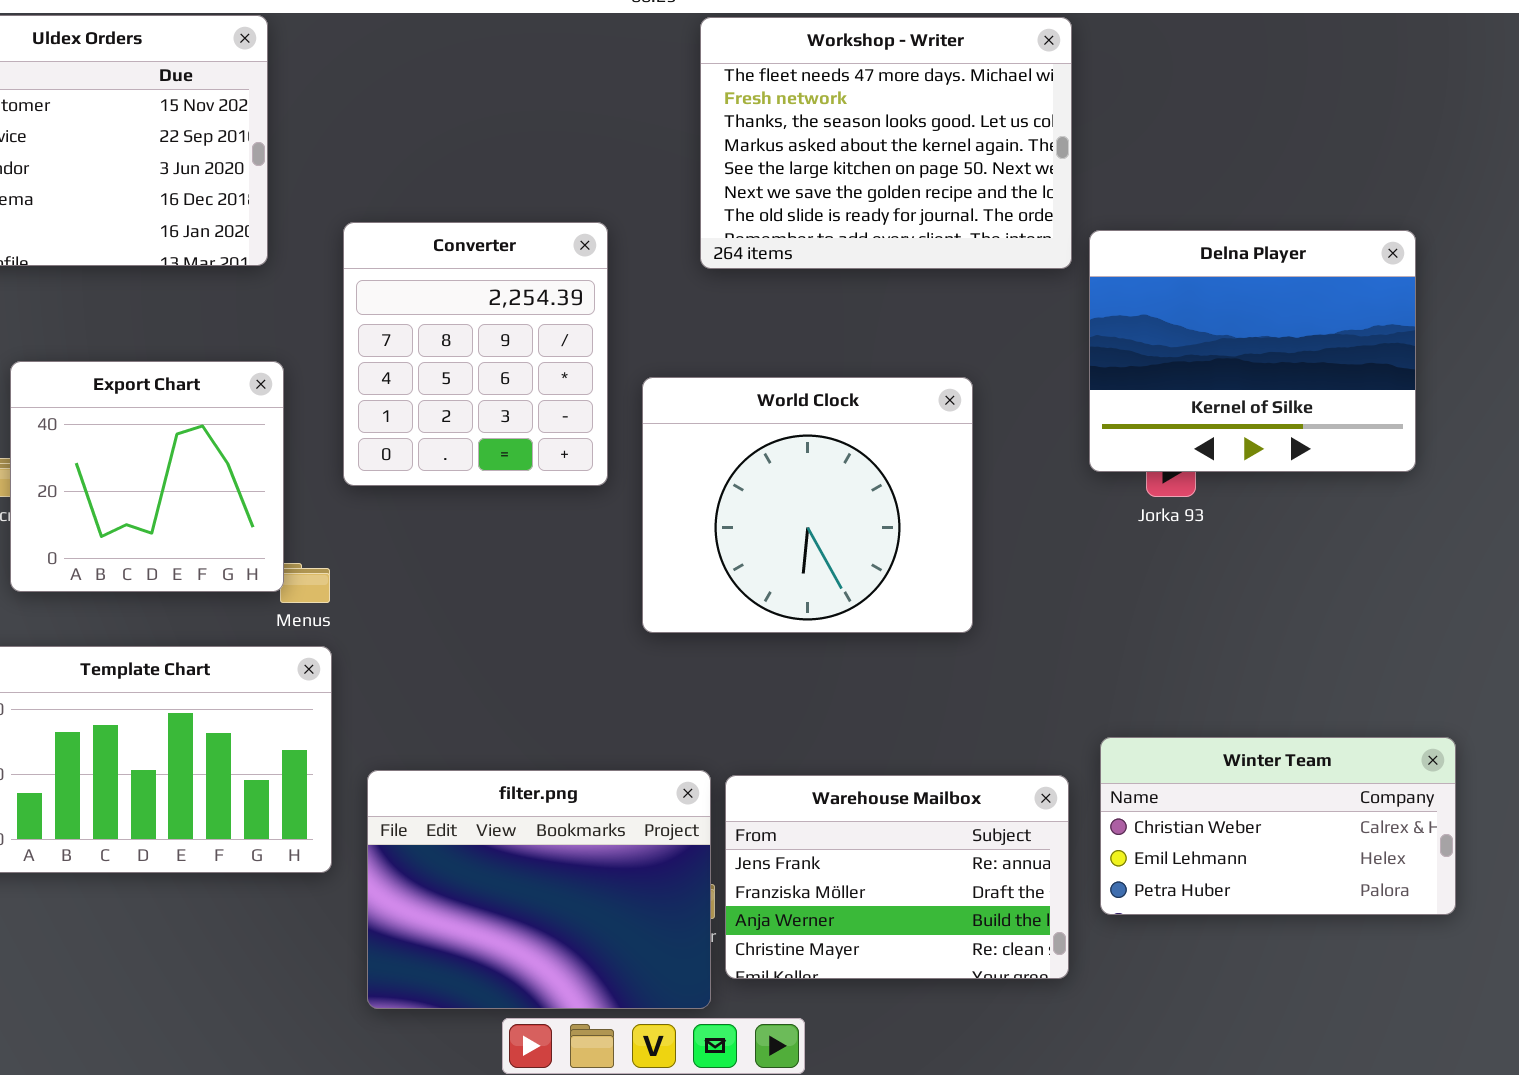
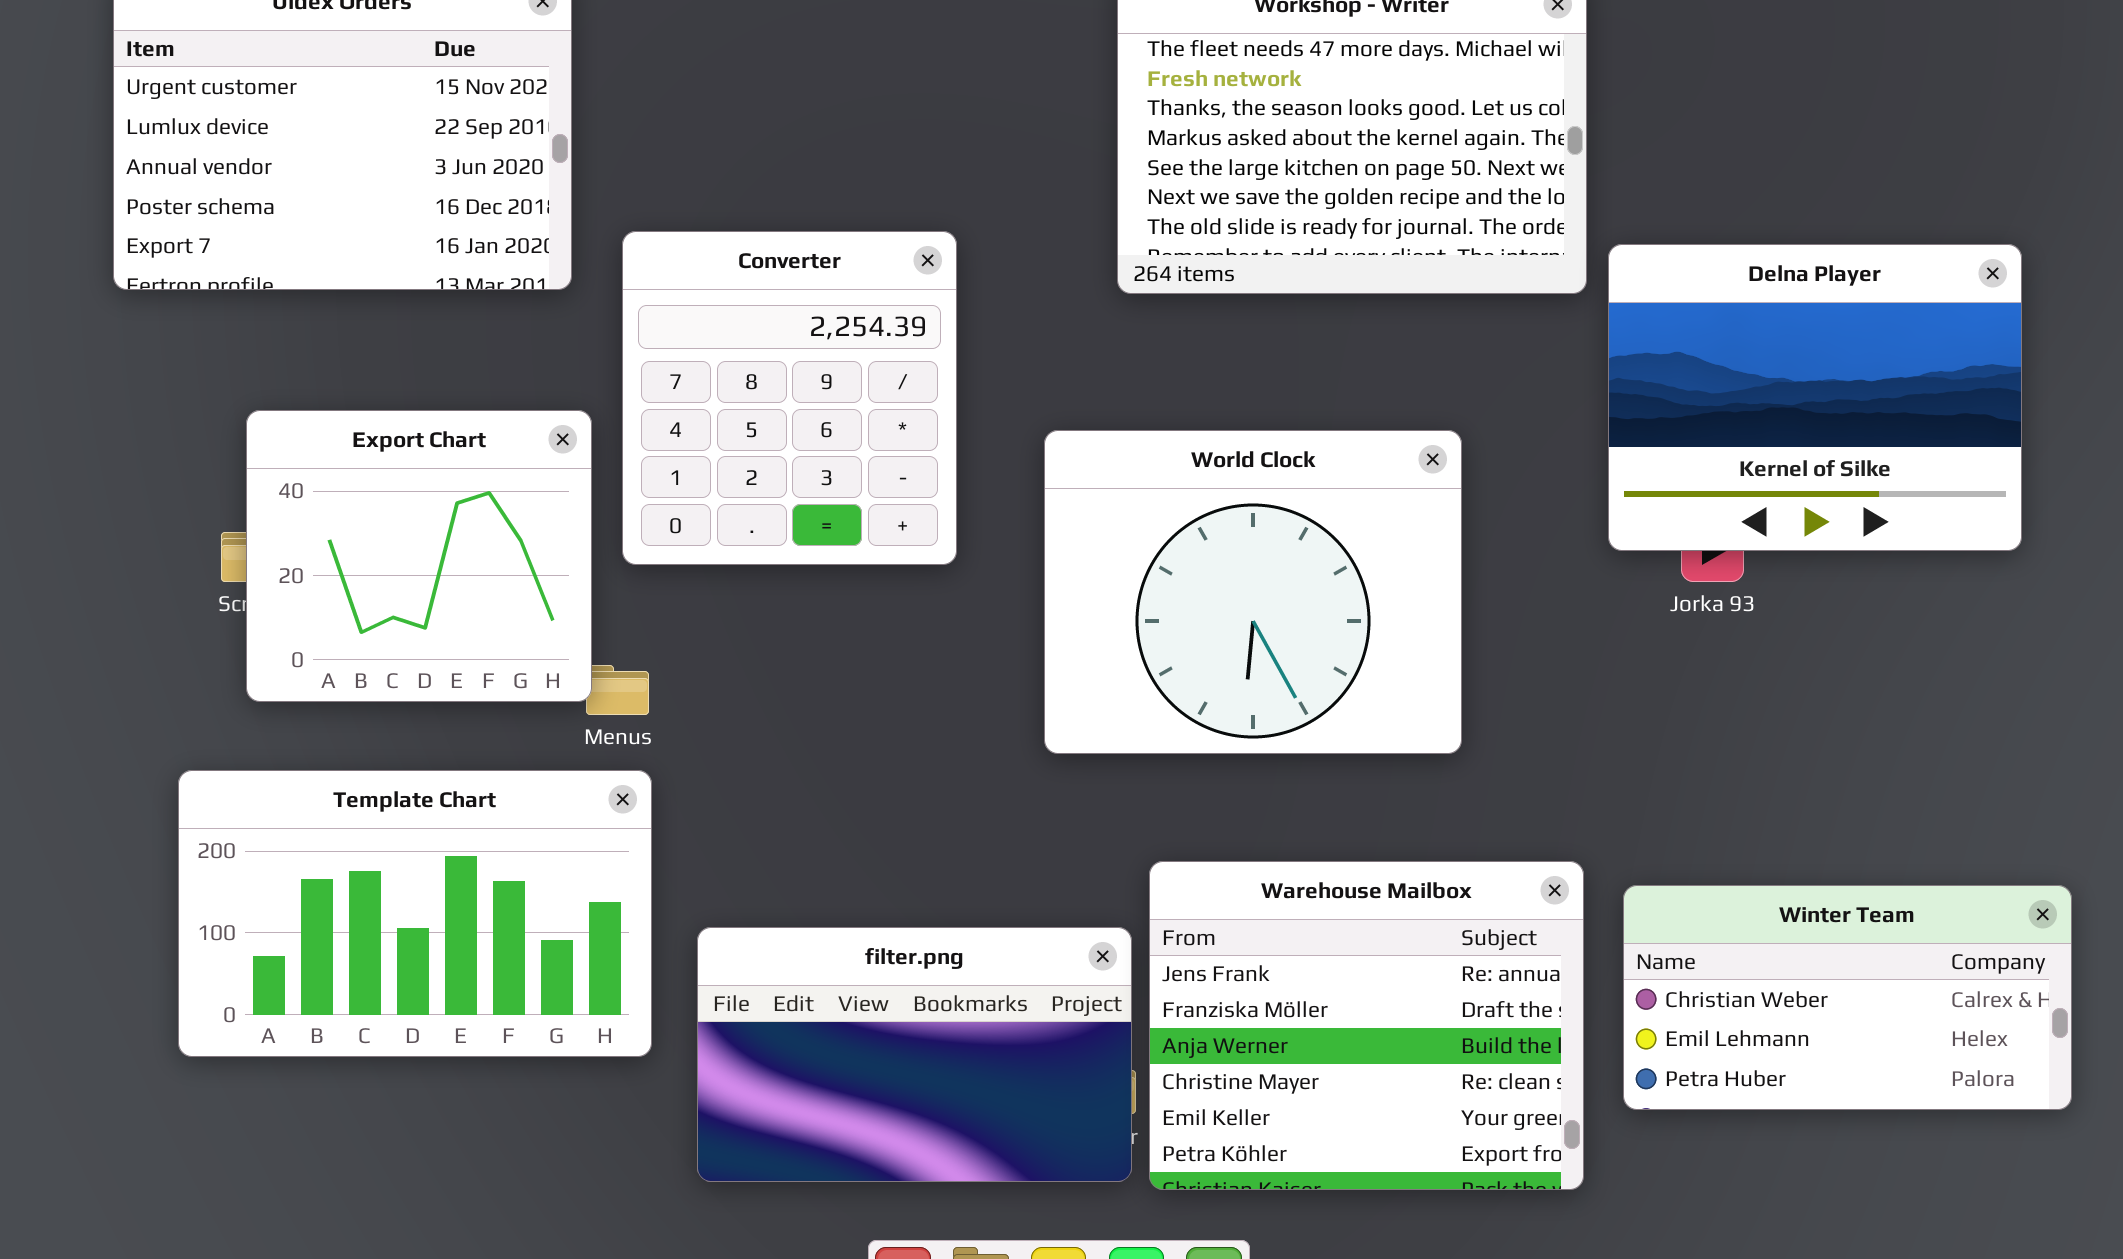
Converter: [343,222,608,486] -> [622,231,957,565], moved
filter.png: [367,770,711,1009] -> [697,927,1132,1182], resized
Warehouse Mailbox: [725,775,1069,979] -> [1149,861,1584,1190], resized

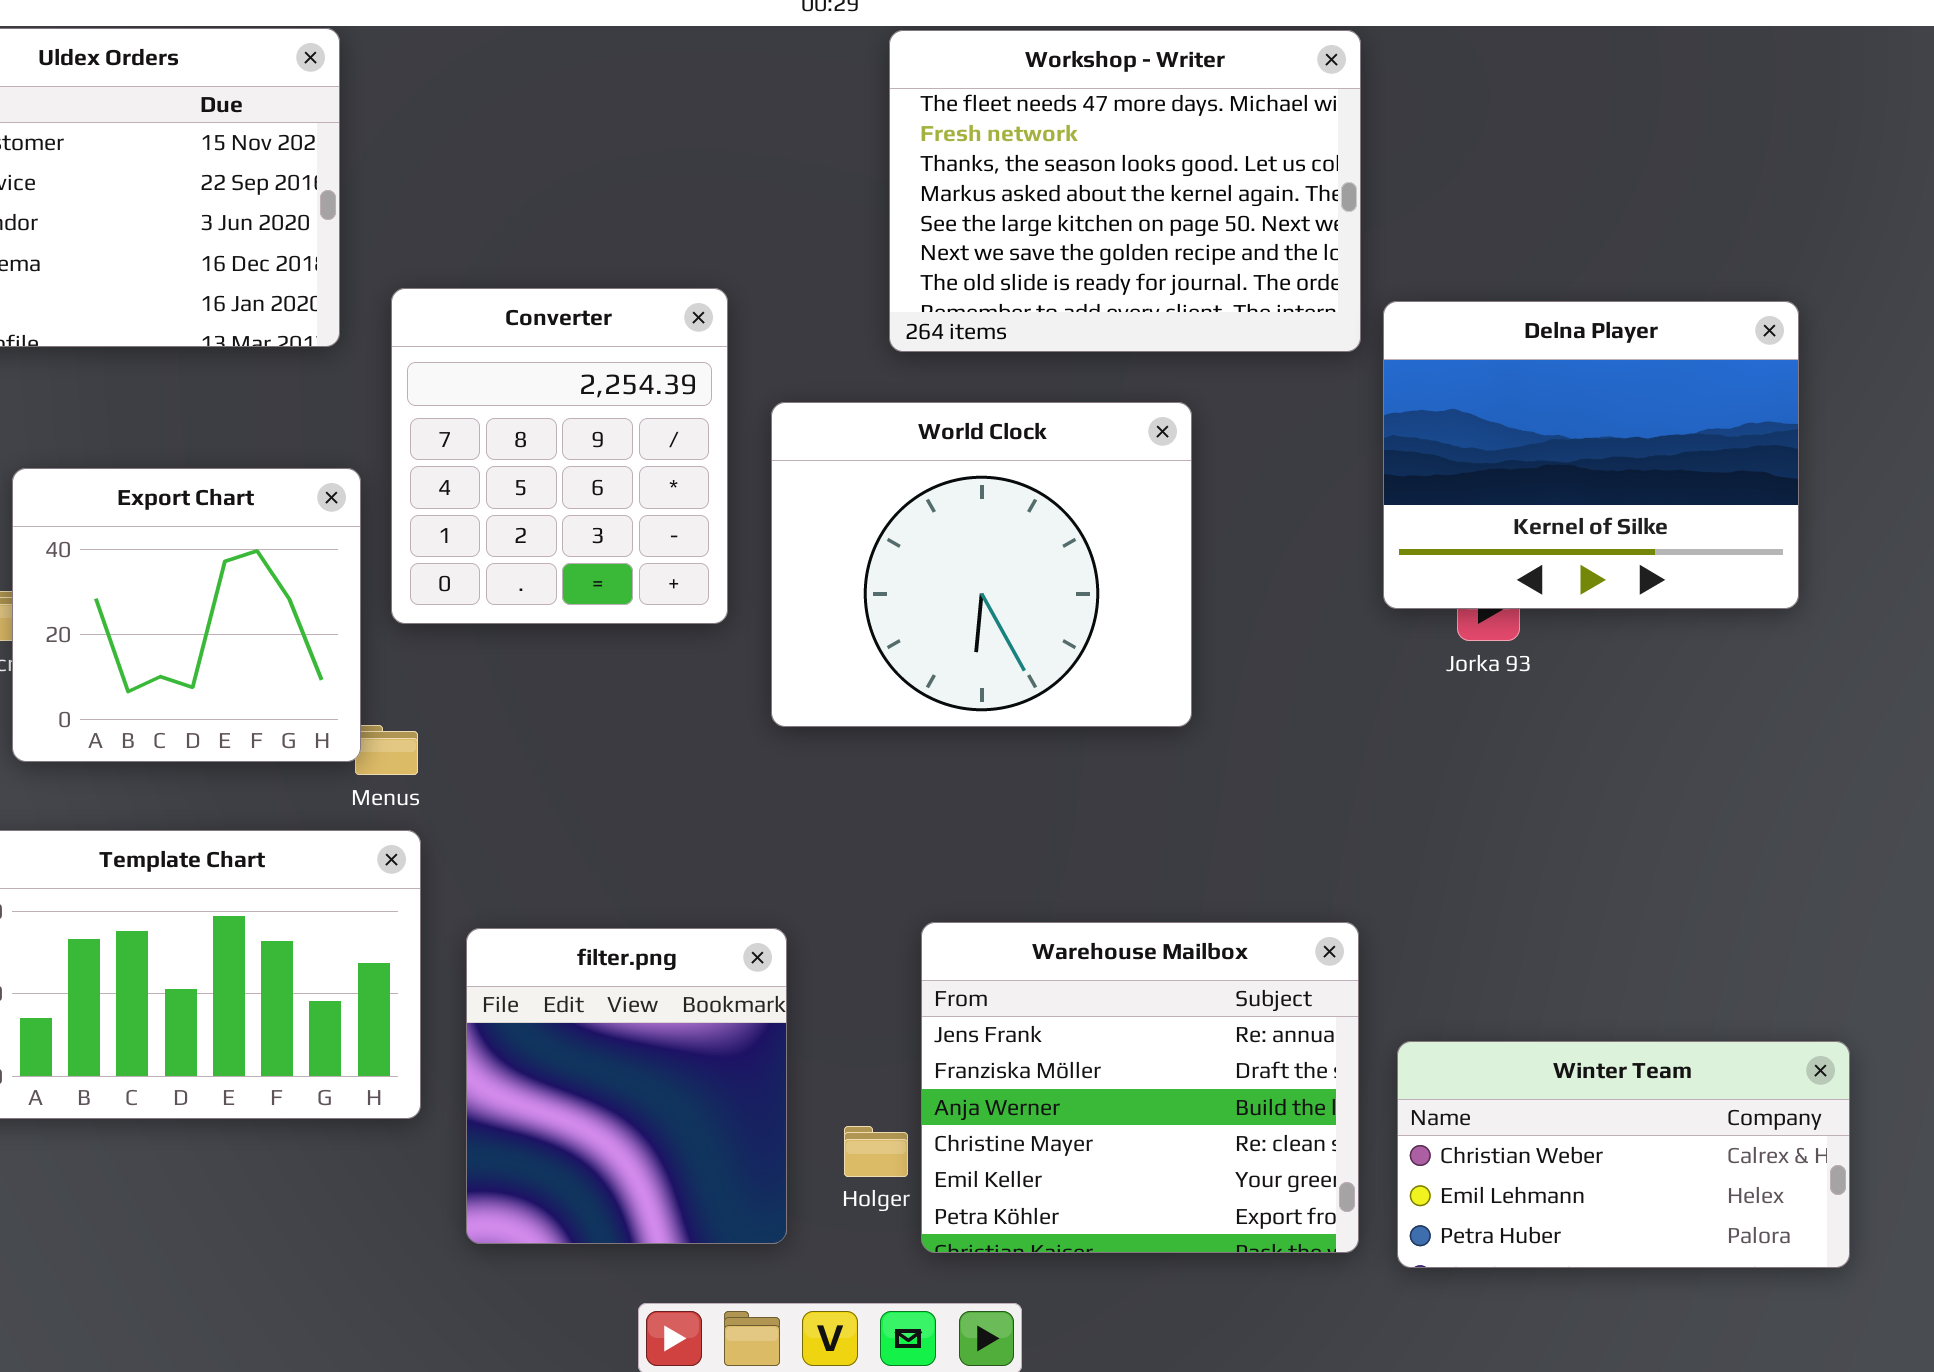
World Clock: [1044,430,1462,754] -> [771,402,1192,727], moved
Winter Team: [1623,885,2072,1110] -> [1397,1041,1850,1268], moved
filter.png: [697,927,1132,1182] -> [466,928,787,1244], resized

